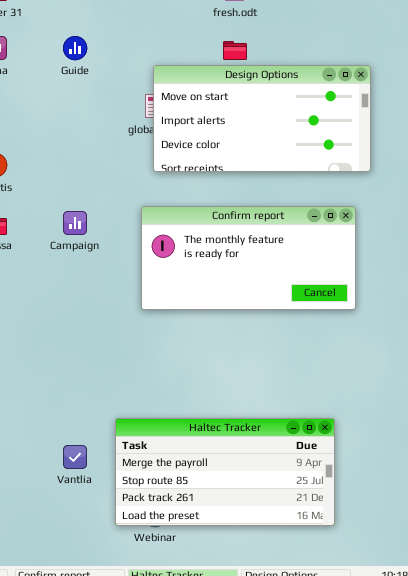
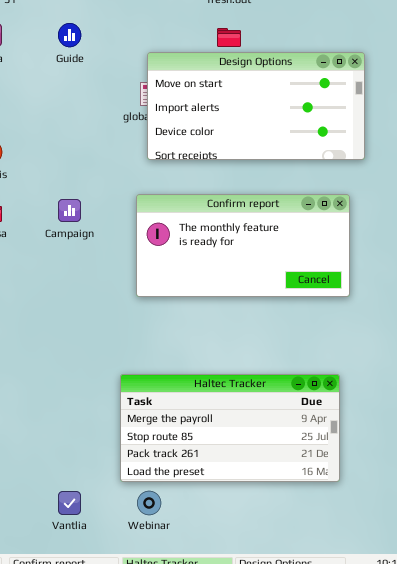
Haltec Tracker: [115,418,335,526] -> [120,374,340,482], moved
Vantlia: [63,445,87,469] -> [58,491,81,515], moved

